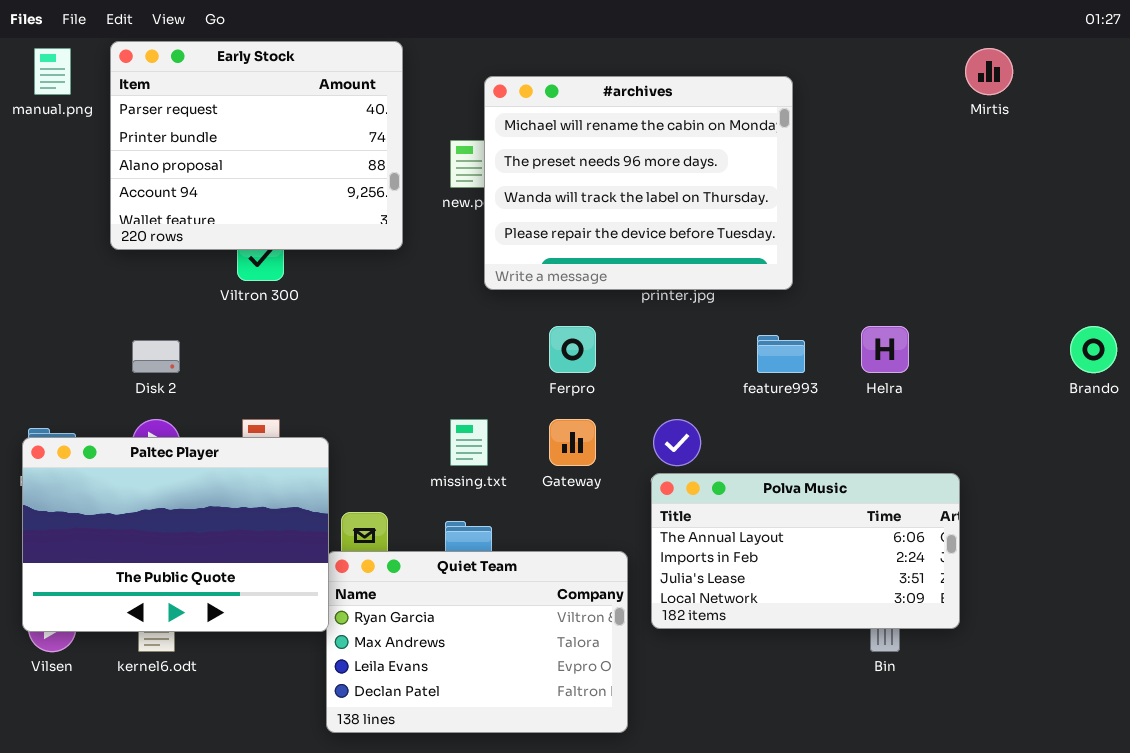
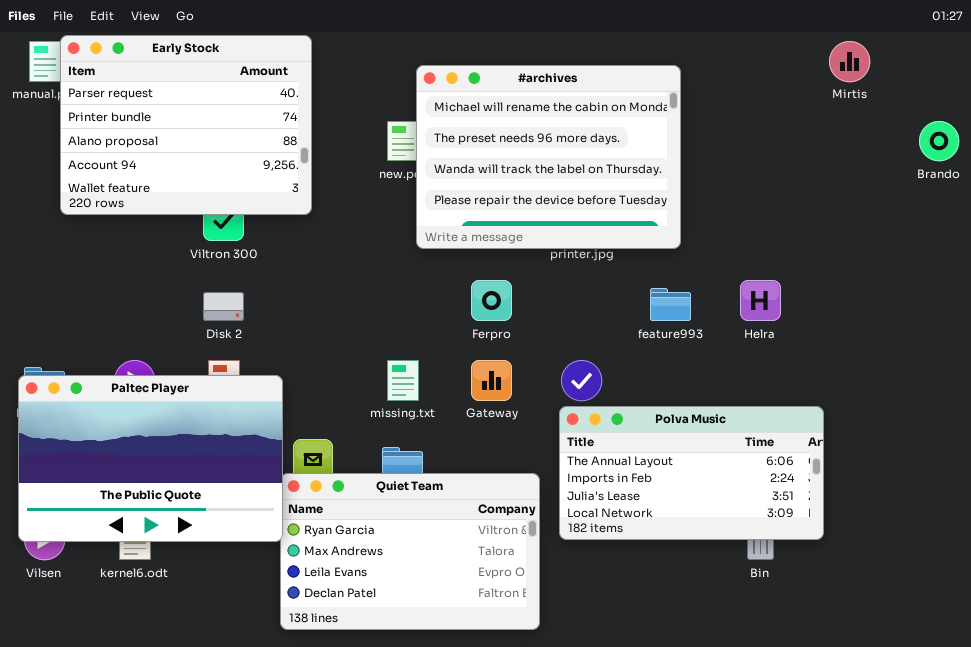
Early Stock: [110,41,403,250] -> [60,35,312,215], moved
Brando: [1070,326,1117,373] -> [919,121,959,161], moved
Disk 2: [132,340,180,373] -> [203,292,244,321], moved

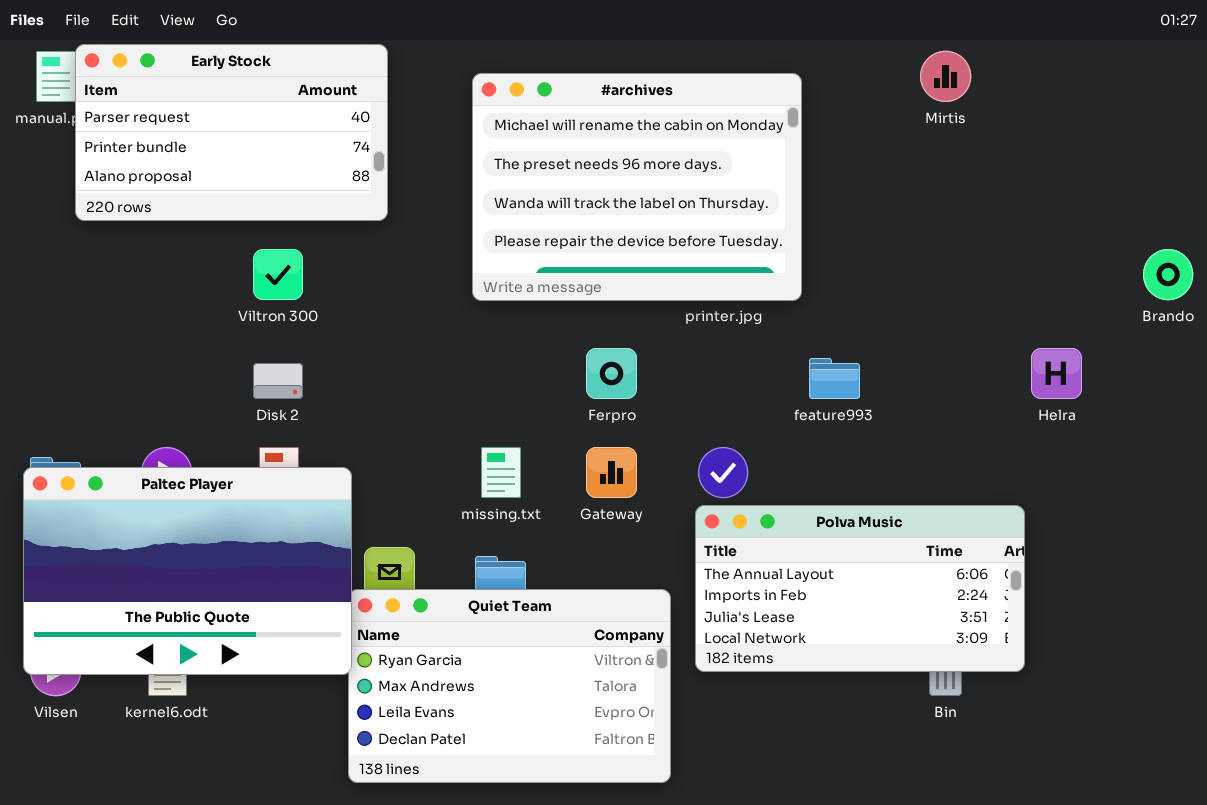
Early Stock: [60,35,312,215] -> [75,44,388,221], resized
Mirtis: [829,41,870,82] -> [920,51,971,102], moved
#archives: [416,65,681,249] -> [472,73,802,301], moved
Brando: [919,121,959,161] -> [1143,249,1193,300], moved
Helra: [740,280,781,321] -> [1031,348,1082,399], moved

